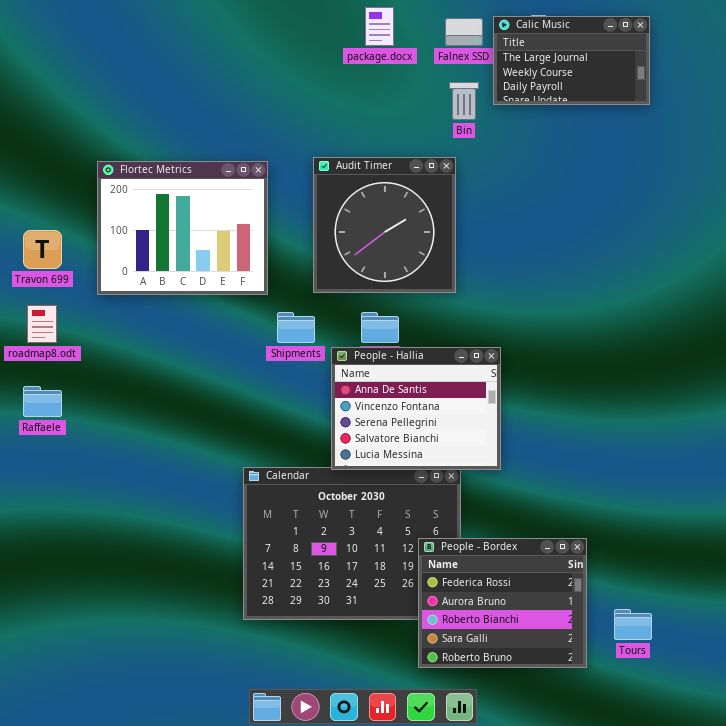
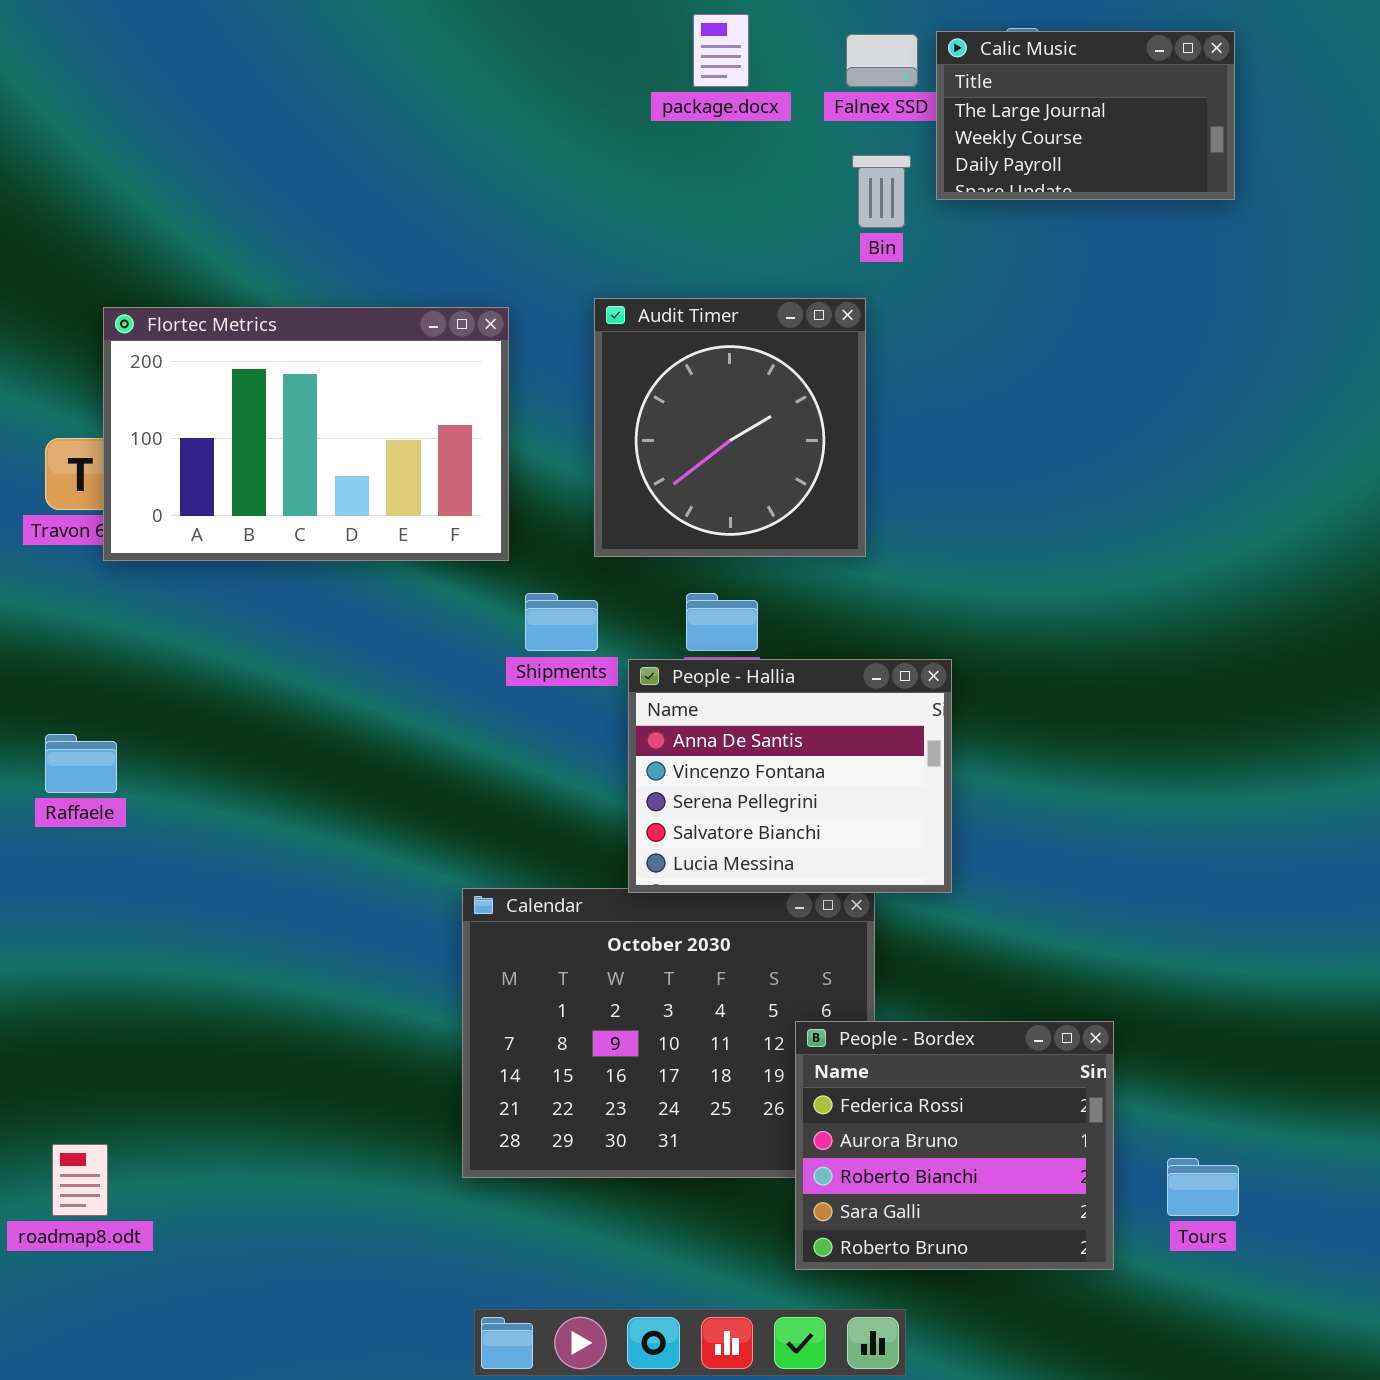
Flortec Metrics: [97,161,268,295] -> [103,307,509,561], resized
roadmap8.odt: [27,305,57,343] -> [52,1144,108,1216], moved

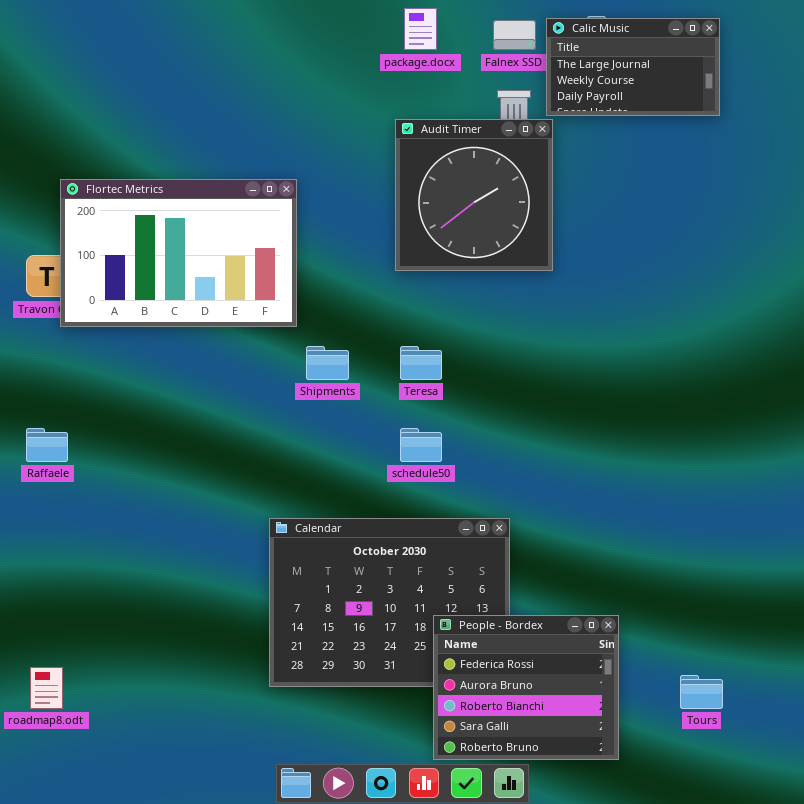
Audit Timer: [594,298,866,557] -> [395,119,553,271], moved
People - Hallia: [628,659,952,893] -> none, closed
People - Bordex: [795,1021,1114,1270] -> [433,615,619,760], moved

